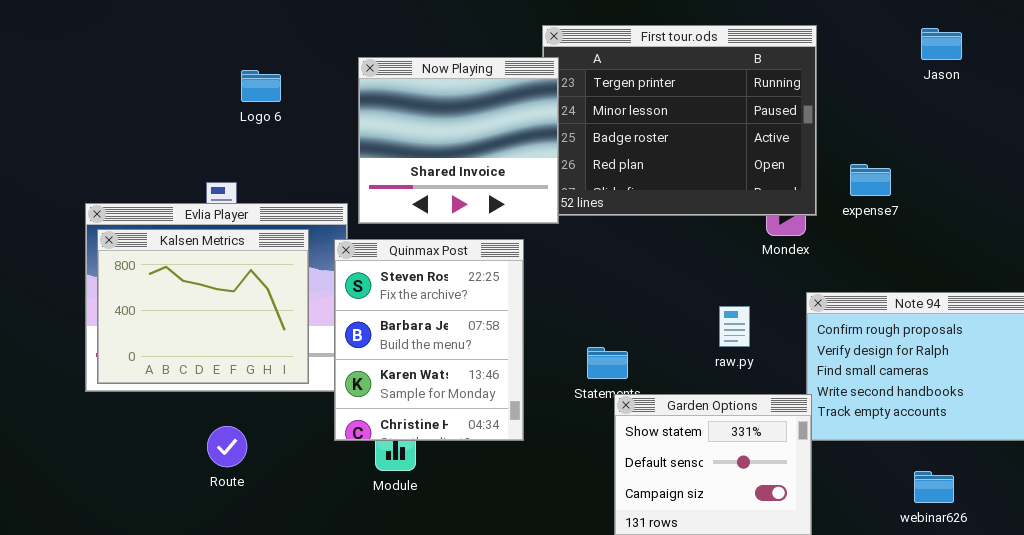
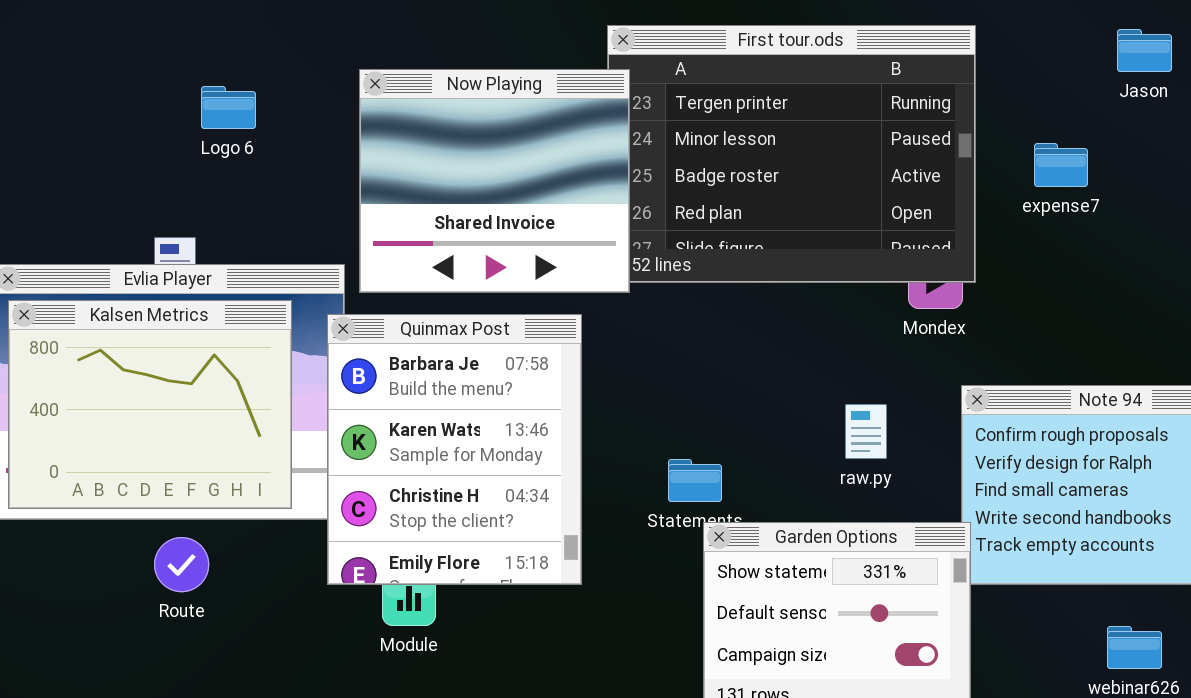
expense7: [850,164,891,196] -> [1034,143,1088,187], moved
Quinmax Post: [334,239,524,441] -> [327,314,582,585], scrolled down 1 row
Route: [207,426,247,467] -> [154,537,209,592], moved

